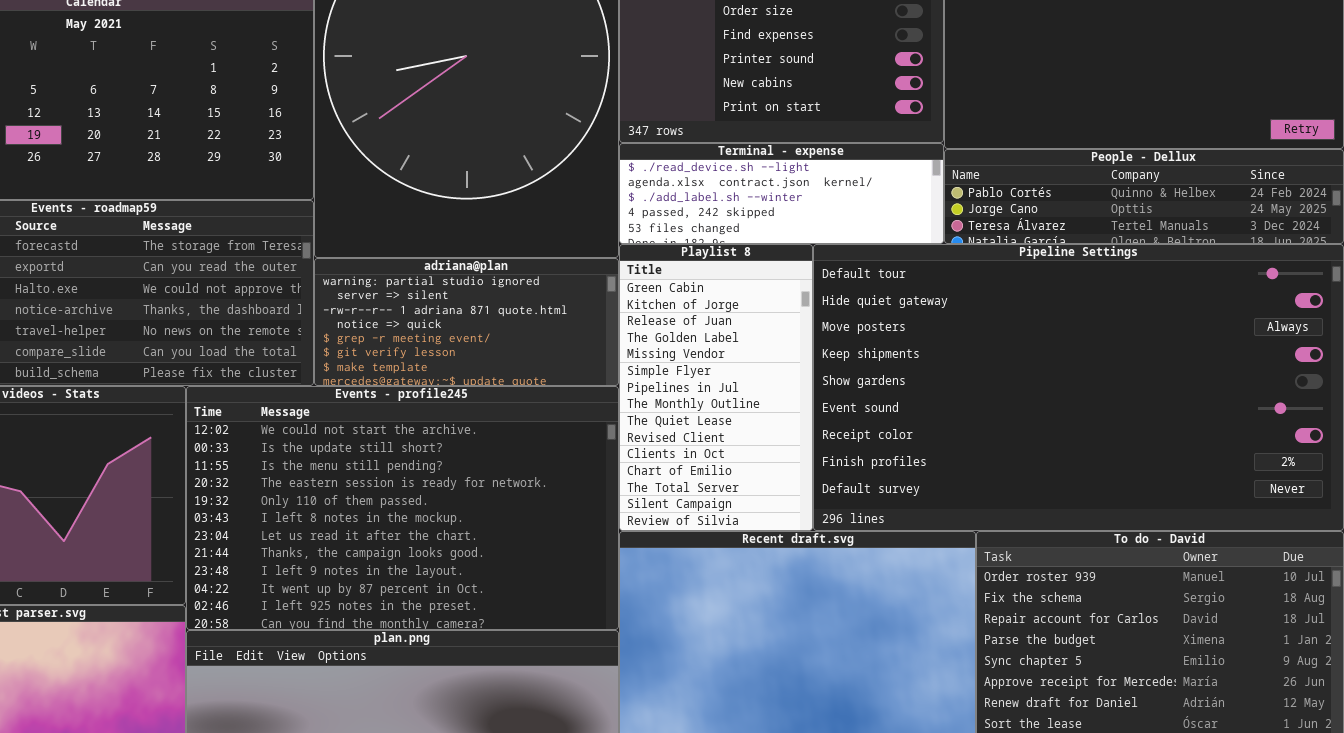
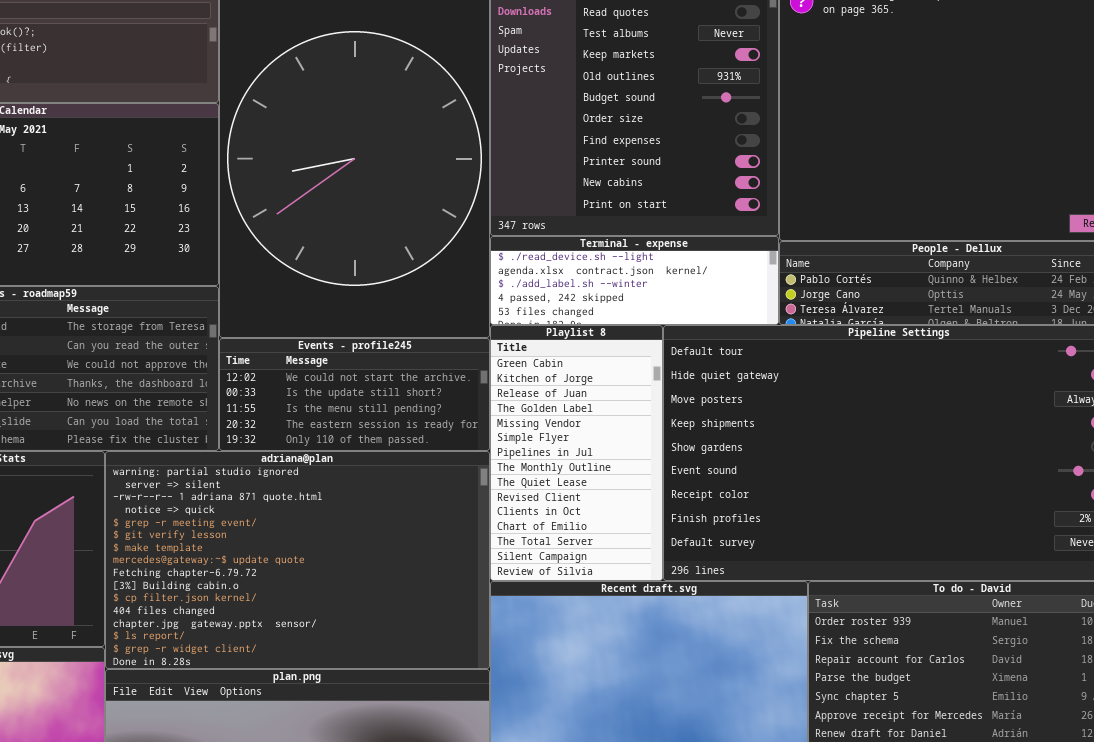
adriana@plan: [314,258,619,386] -> [105,451,490,669], moved, resized
Events - profile245: [186,386,619,630] -> [219,338,490,451], moved, resized

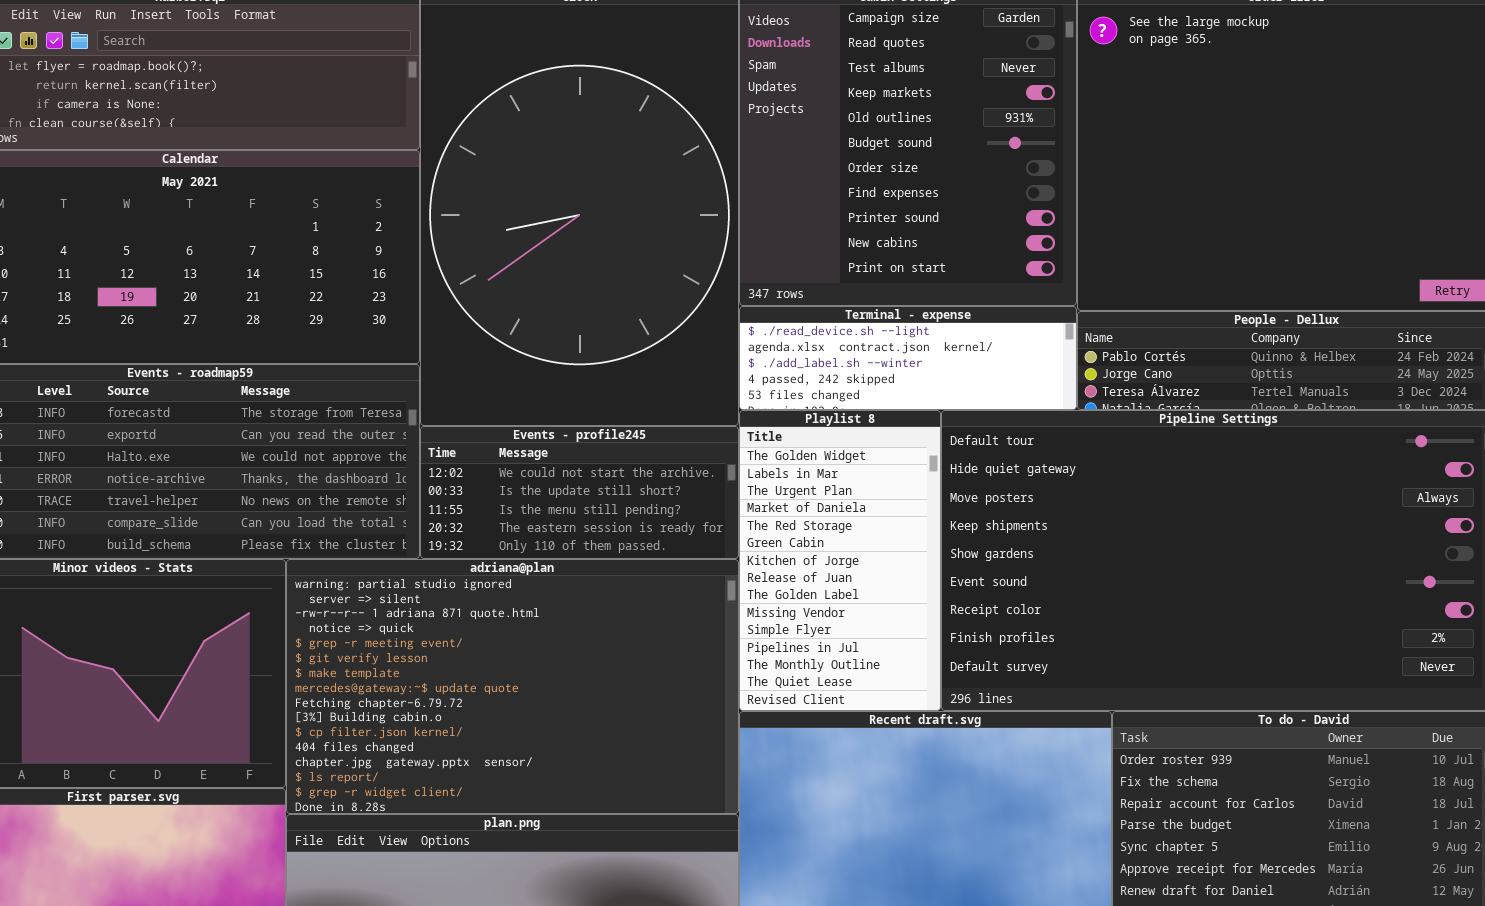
Playlist 8: [490,325,663,581] -> [739,410,941,711], scrolled up 5 rows

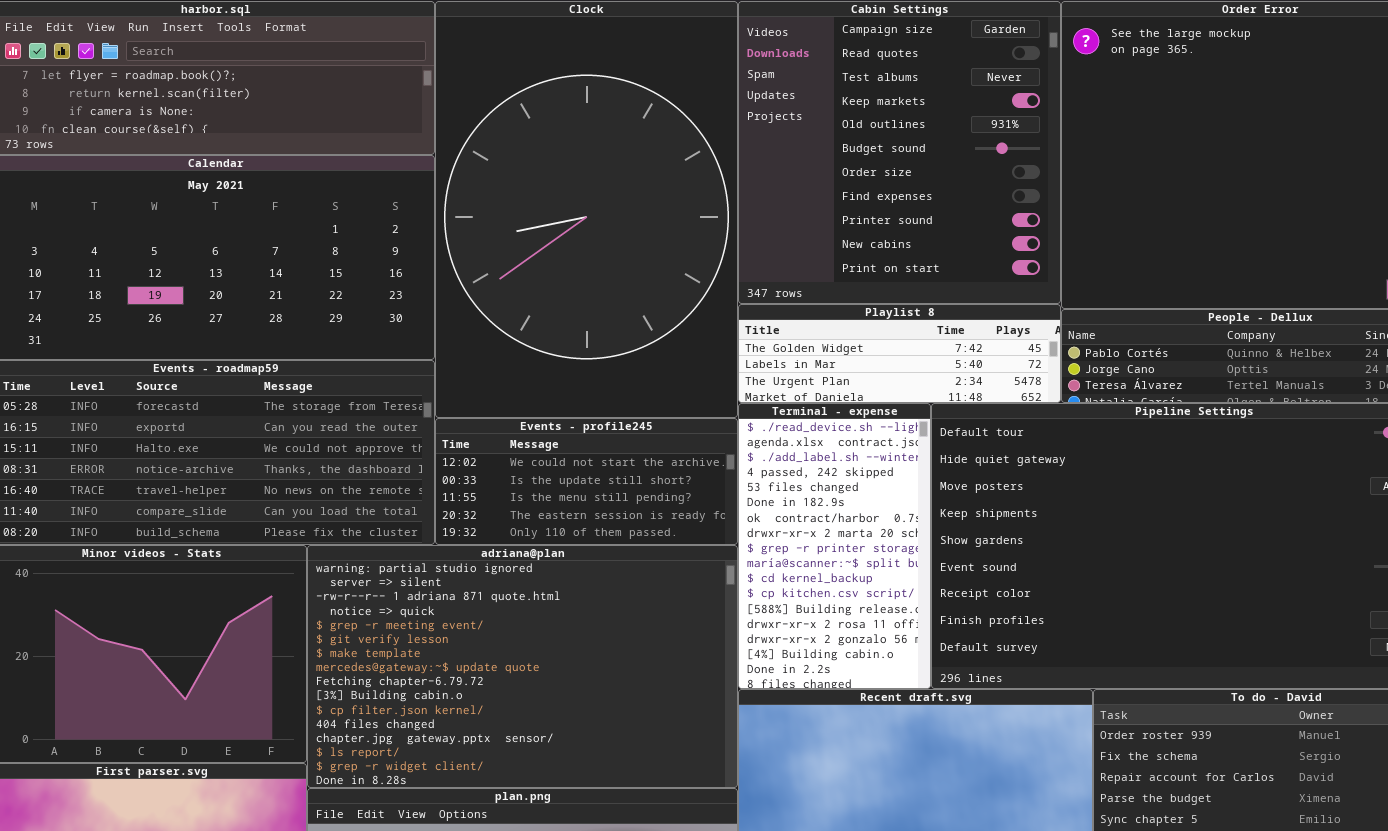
Terminal - expense: [739,306,1077,410] -> [738,403,931,689], moved, resized
Playlist 8: [739,410,941,711] -> [738,304,1061,403], moved, resized

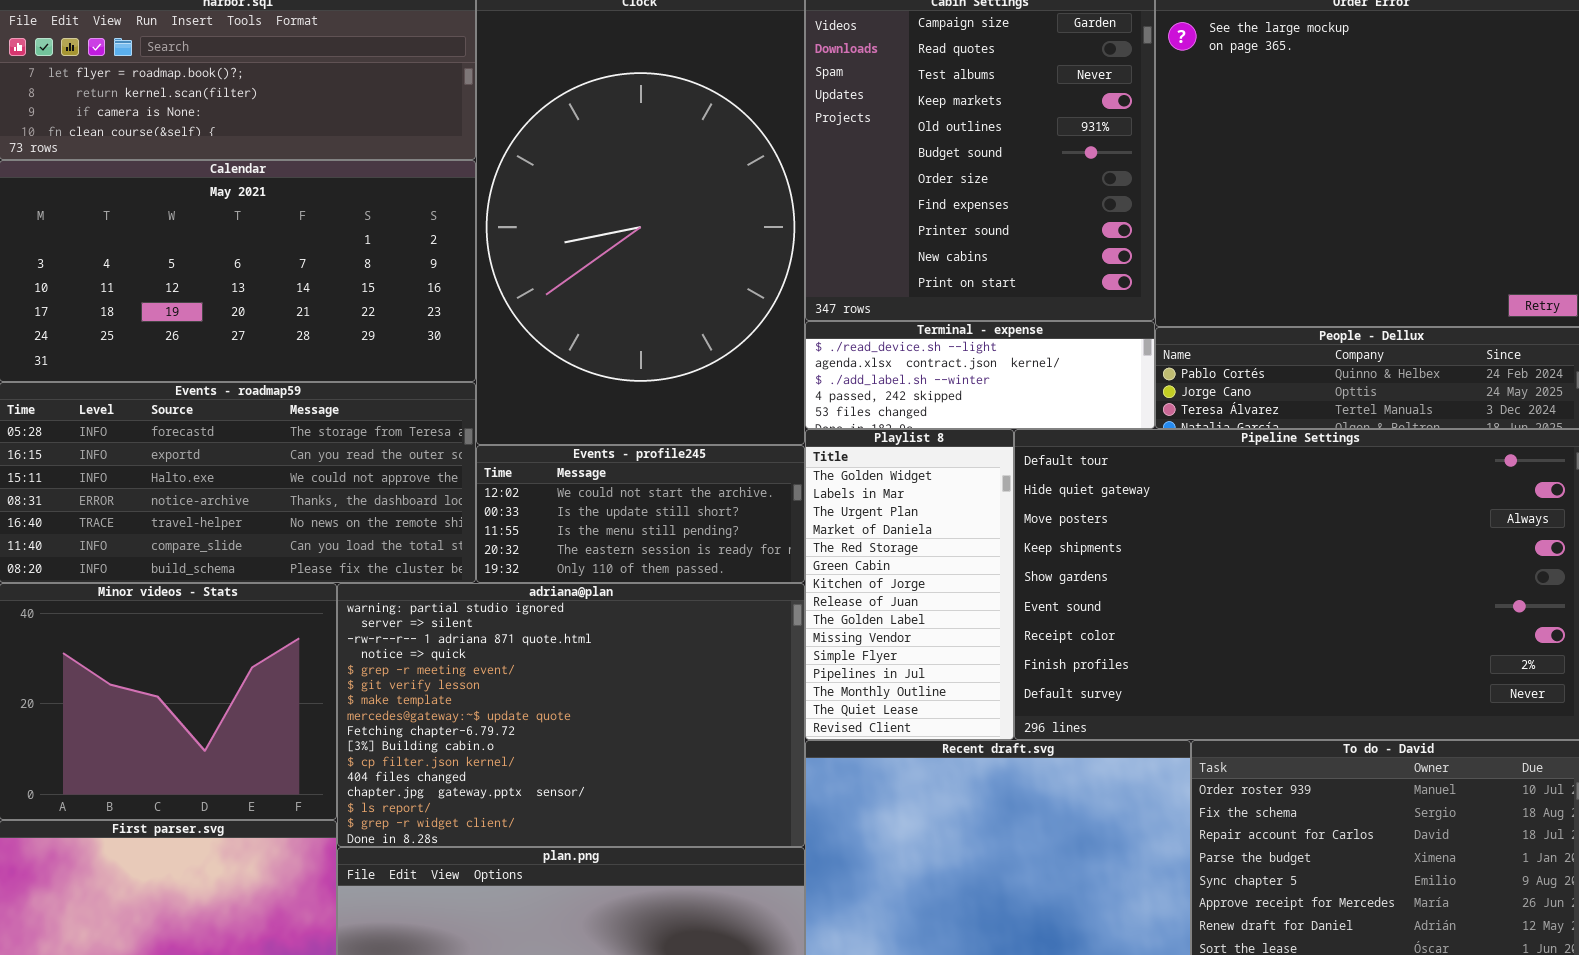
Playlist 8: [738,304,1061,403] -> [805,429,1014,740], moved, resized
Terminal - expense: [738,403,931,689] -> [805,321,1155,429], moved, resized

